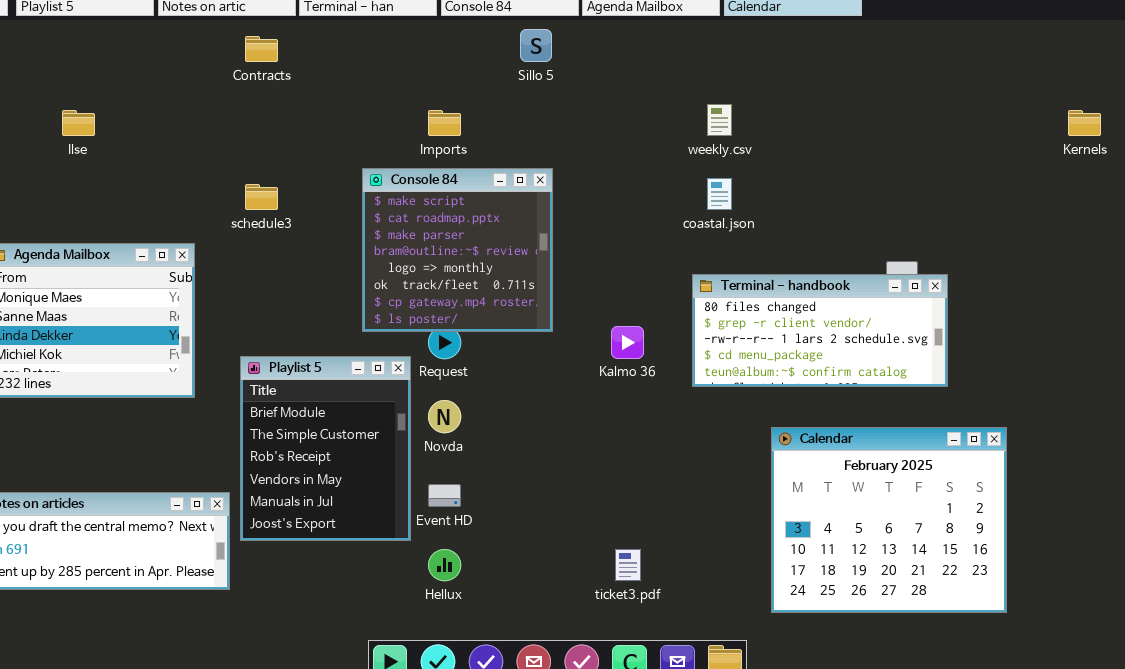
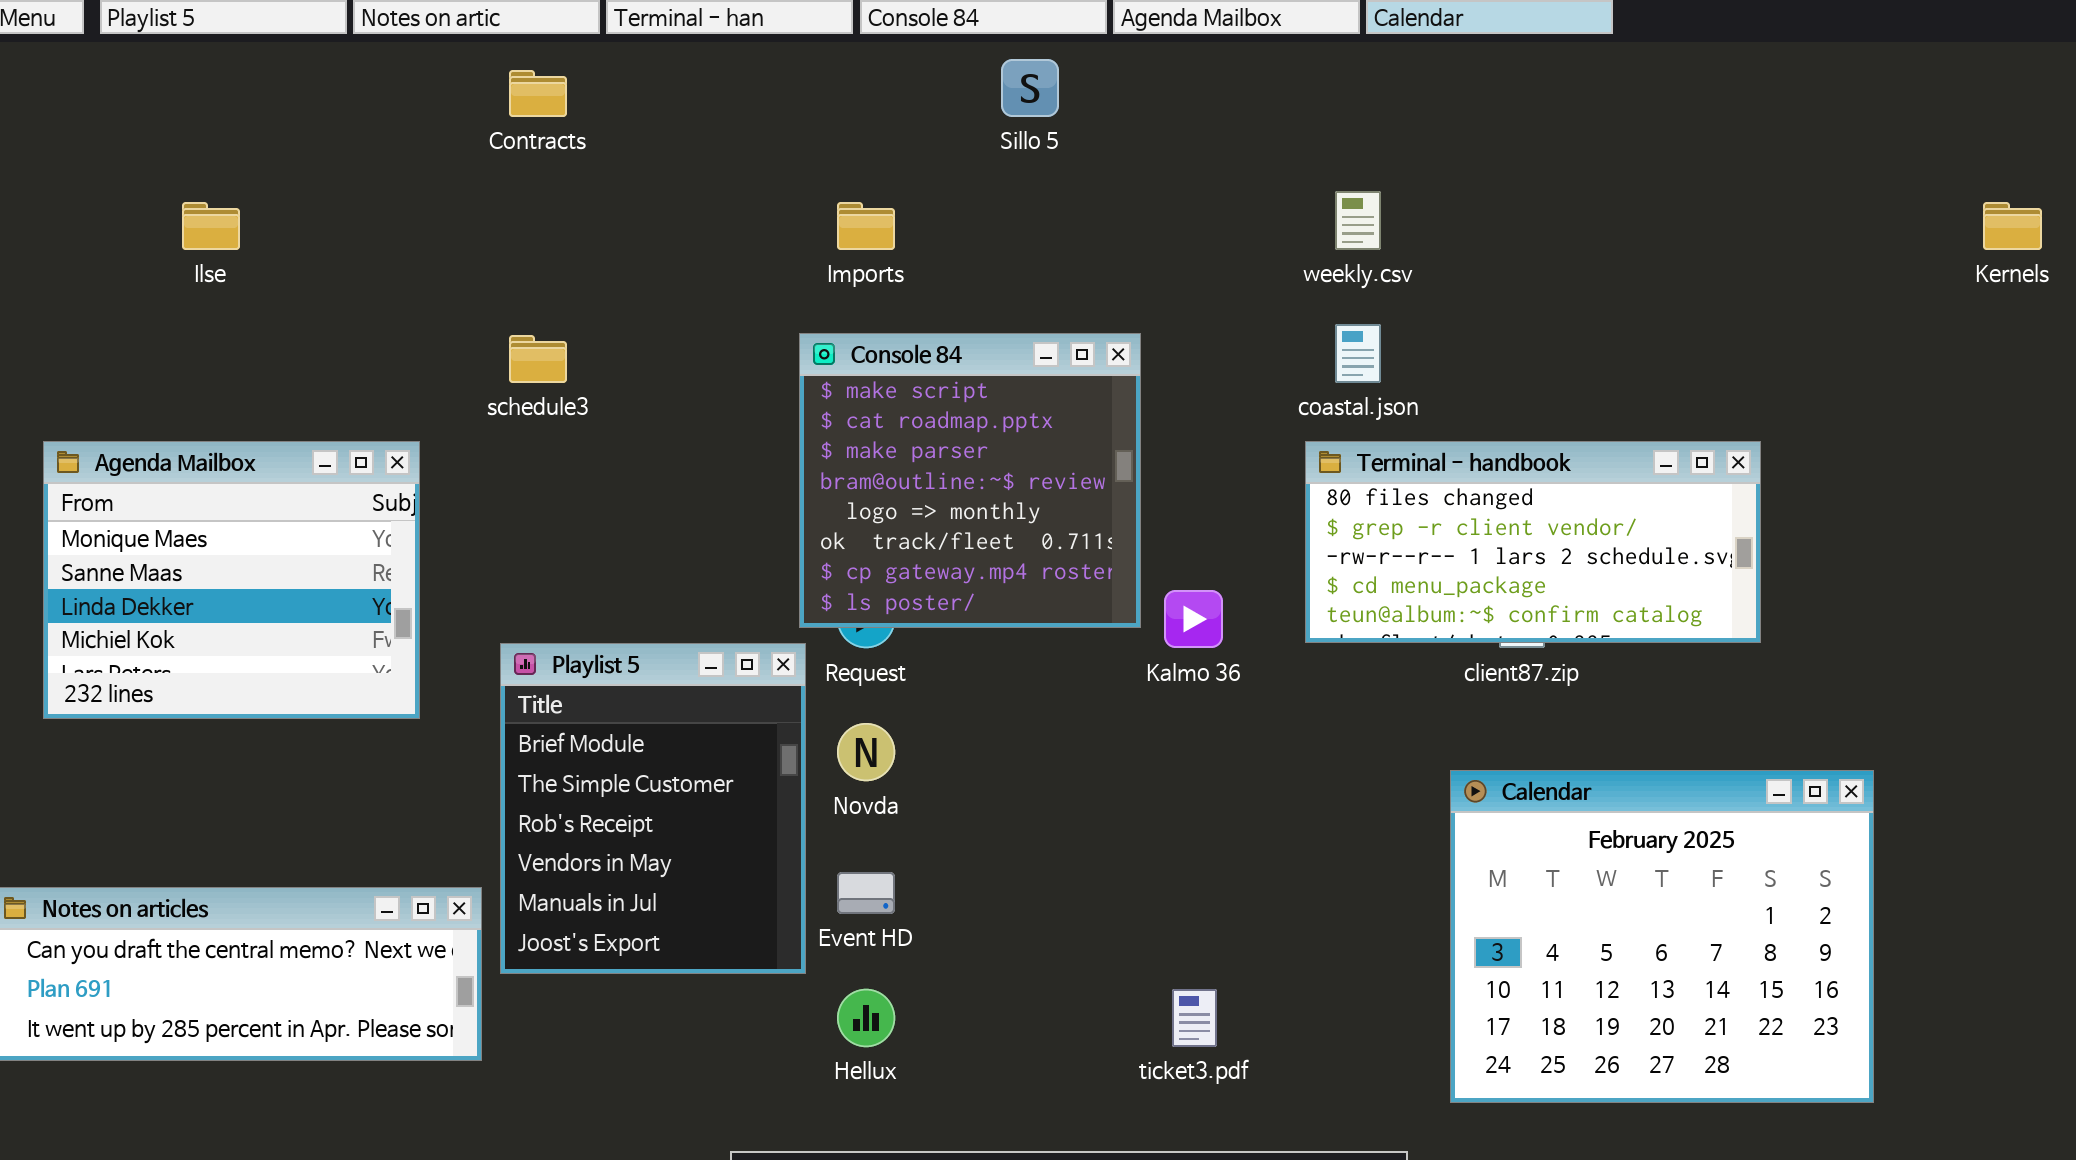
Console 84: [362,168,553,332] -> [799,333,1141,628], moved
Terminal - handbook: [692,274,948,387] -> [1305,441,1761,643], moved

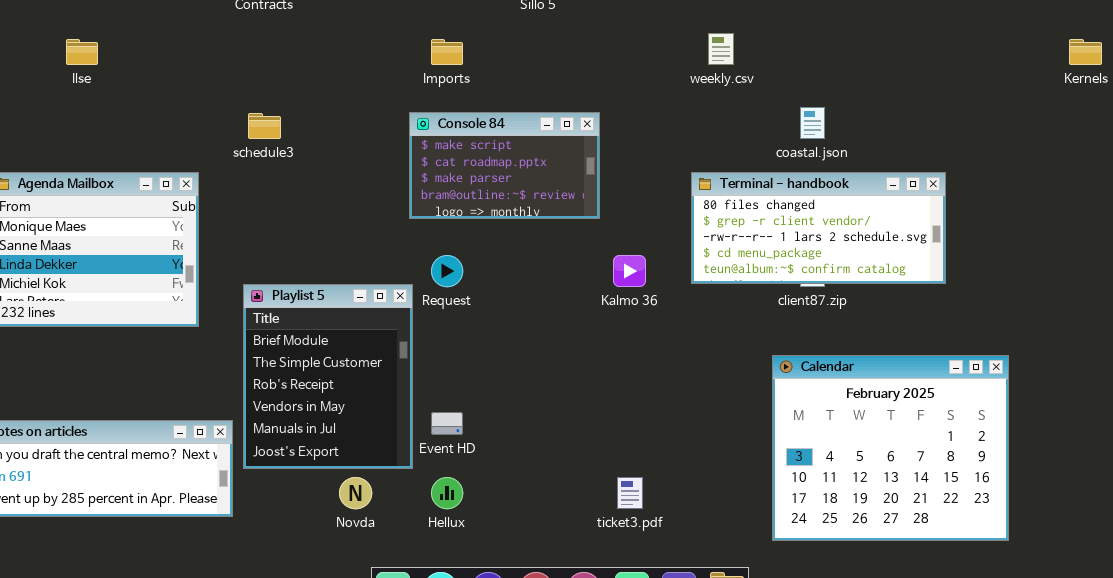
coastal.json: [1335,324,1381,383] -> [800,107,825,139], moved
Console 84: [799,333,1141,628] -> [409,112,600,219], resized
Novda: [837,723,895,781] -> [339,477,372,509], moved

